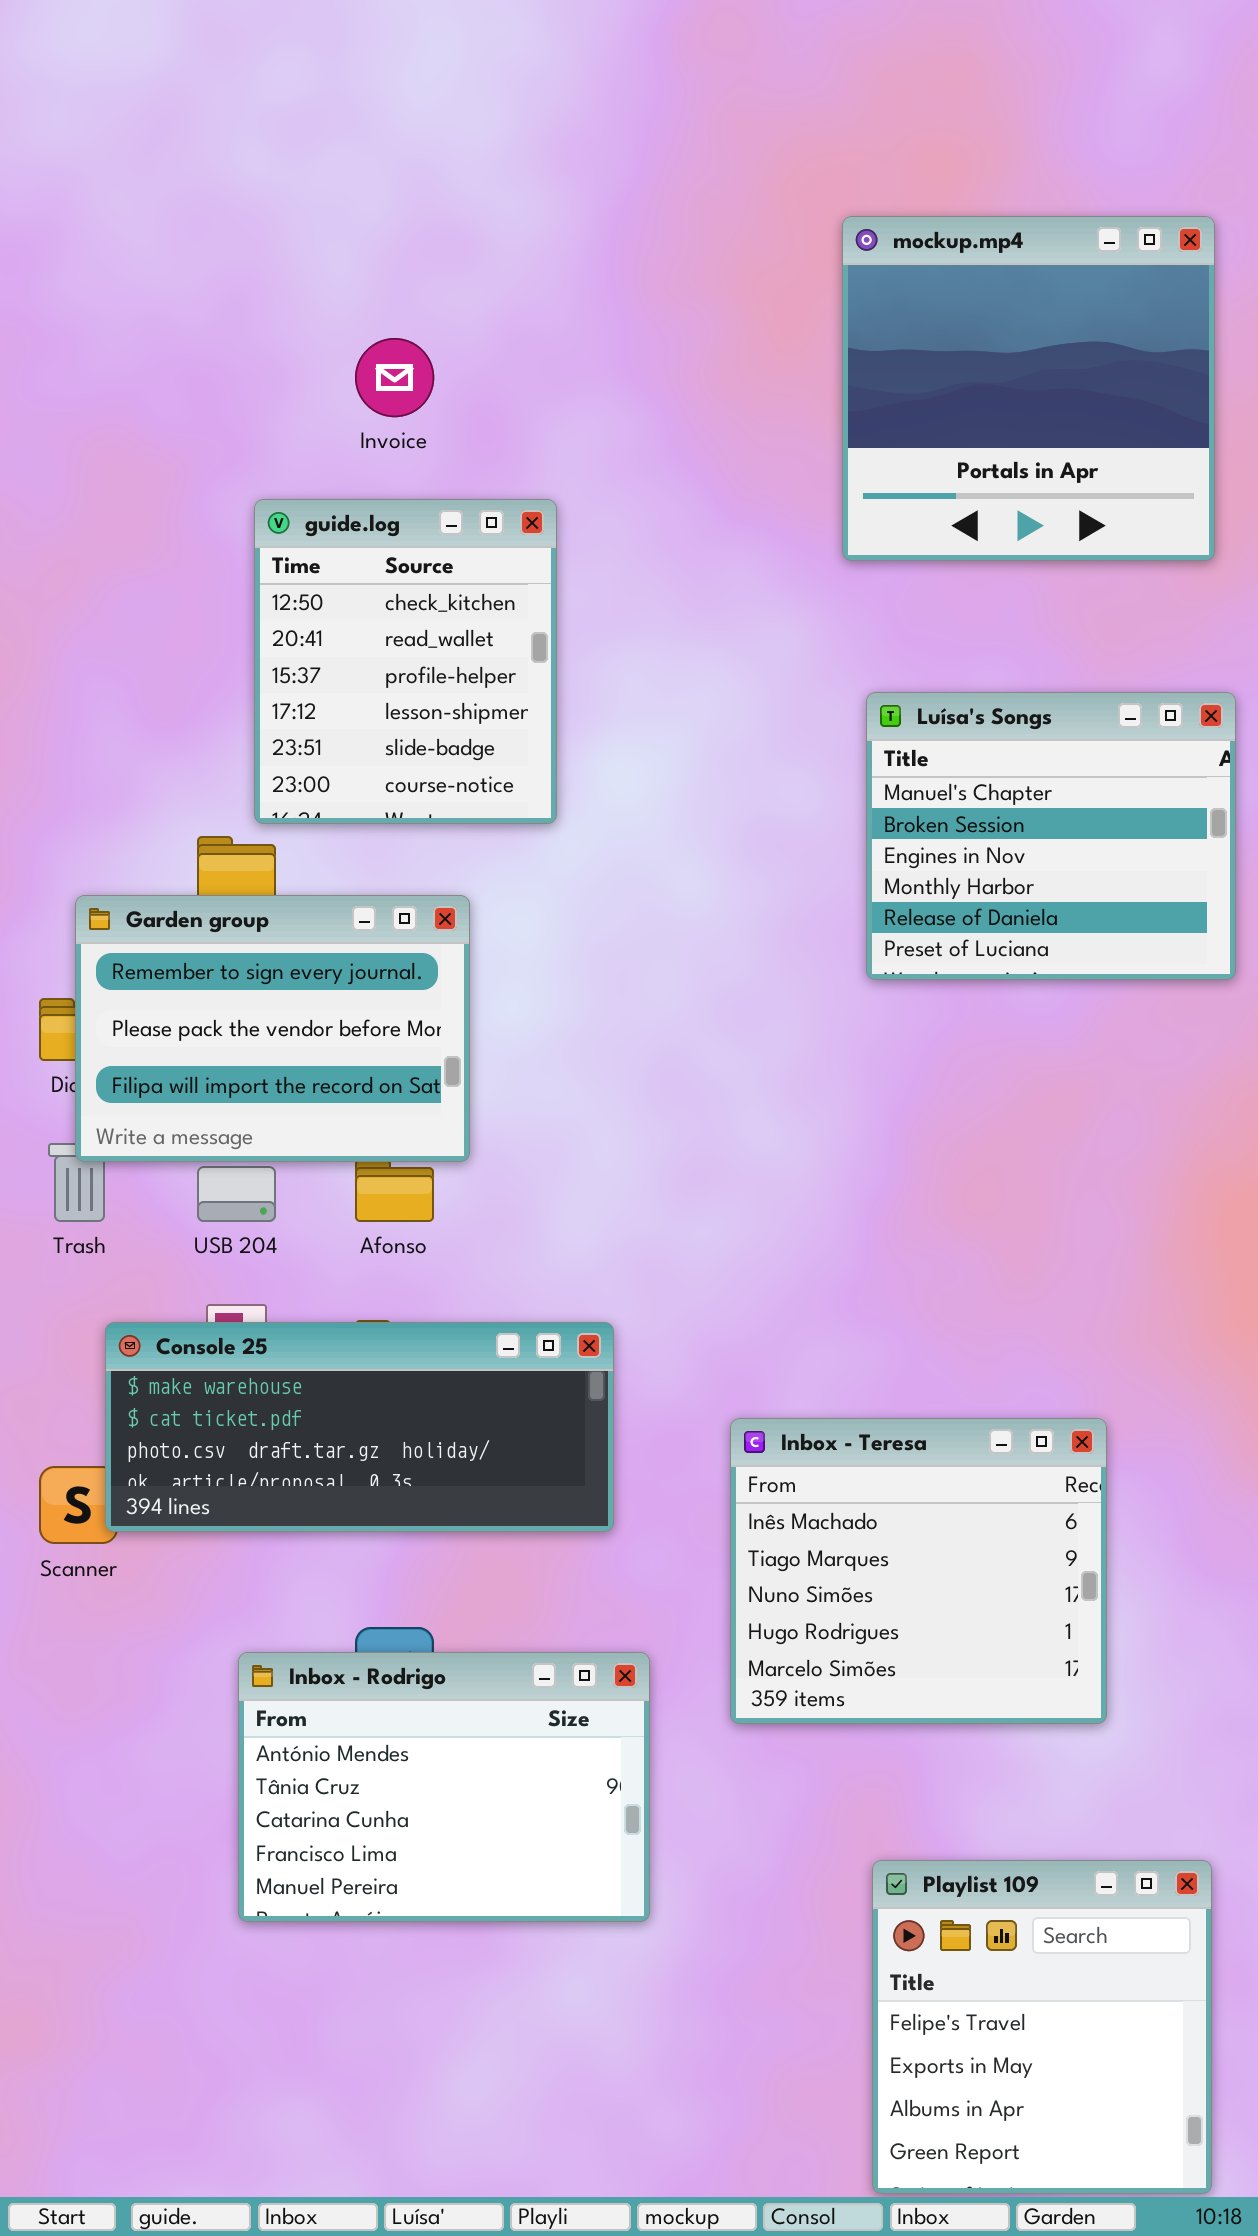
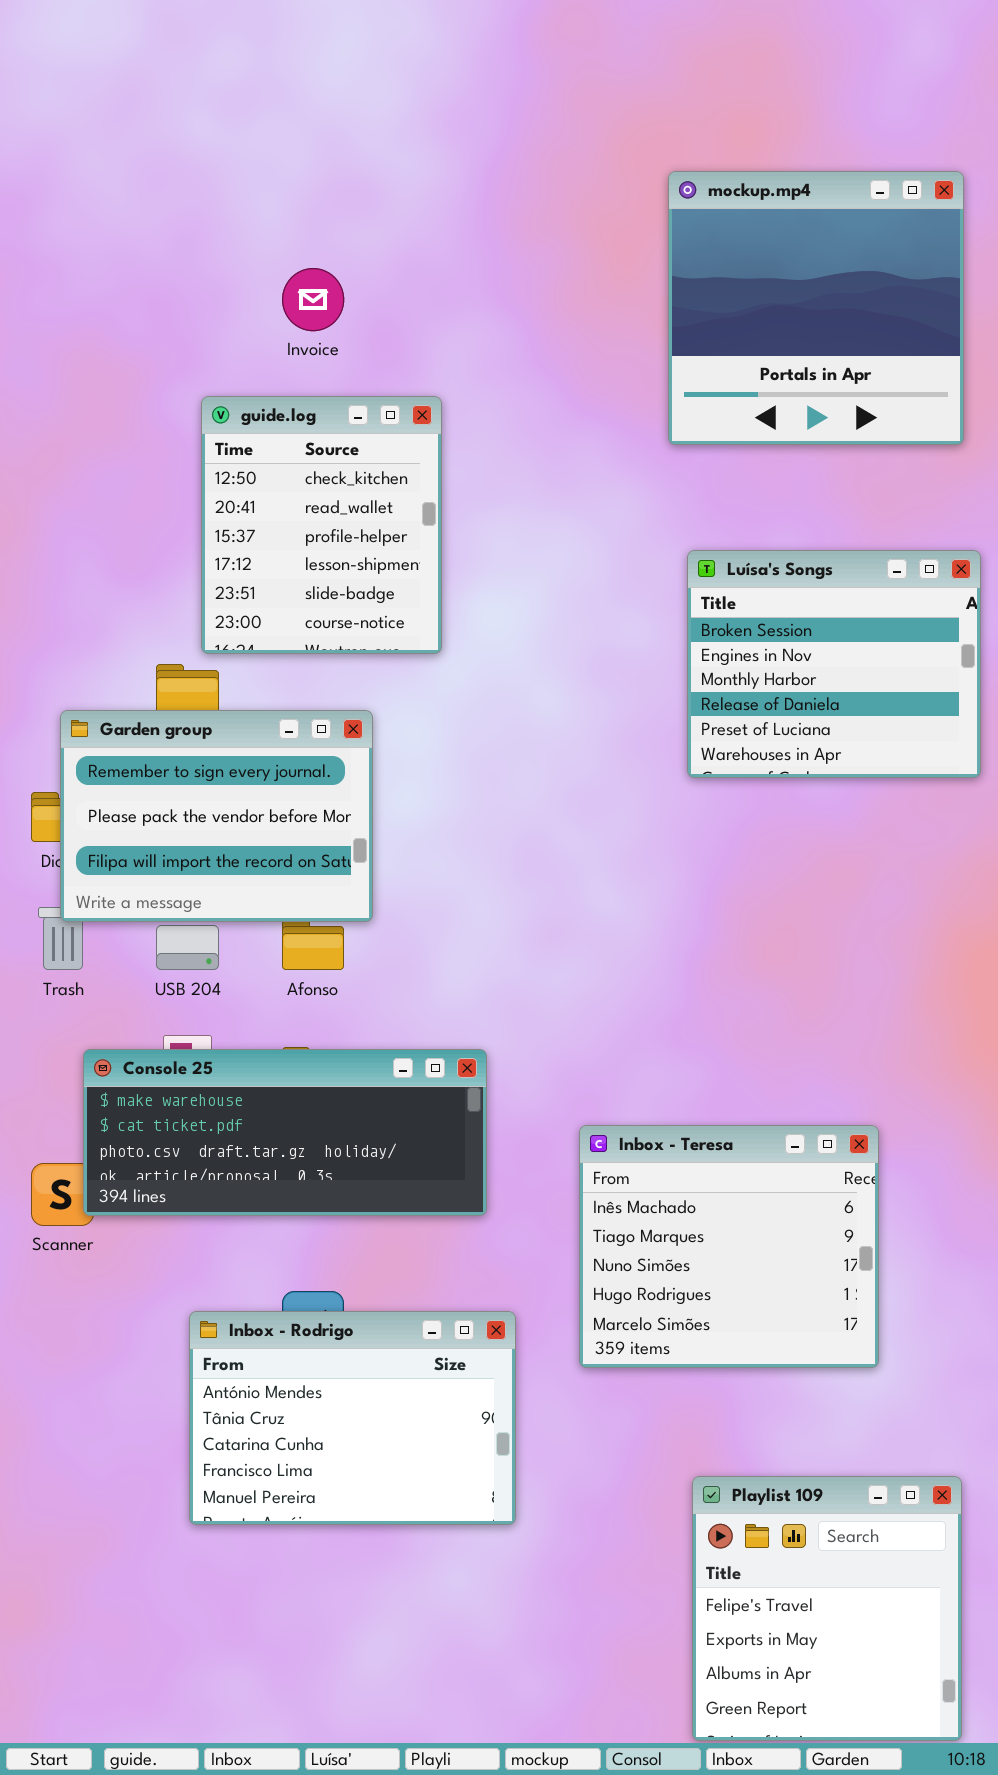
Luísa's Songs: [866,692,1236,980] -> [687,550,981,778], scrolled down 1 row

